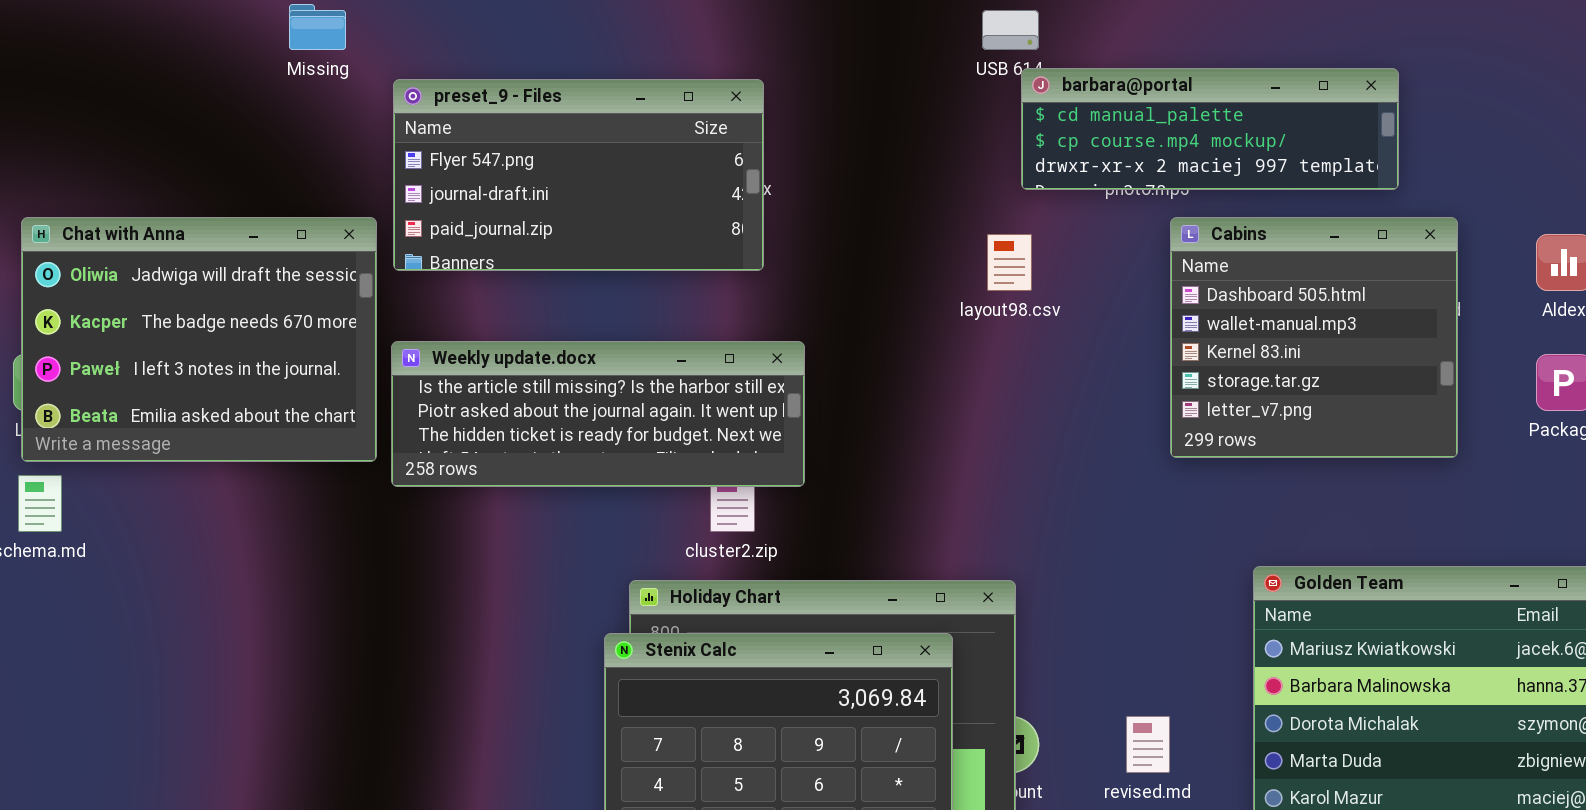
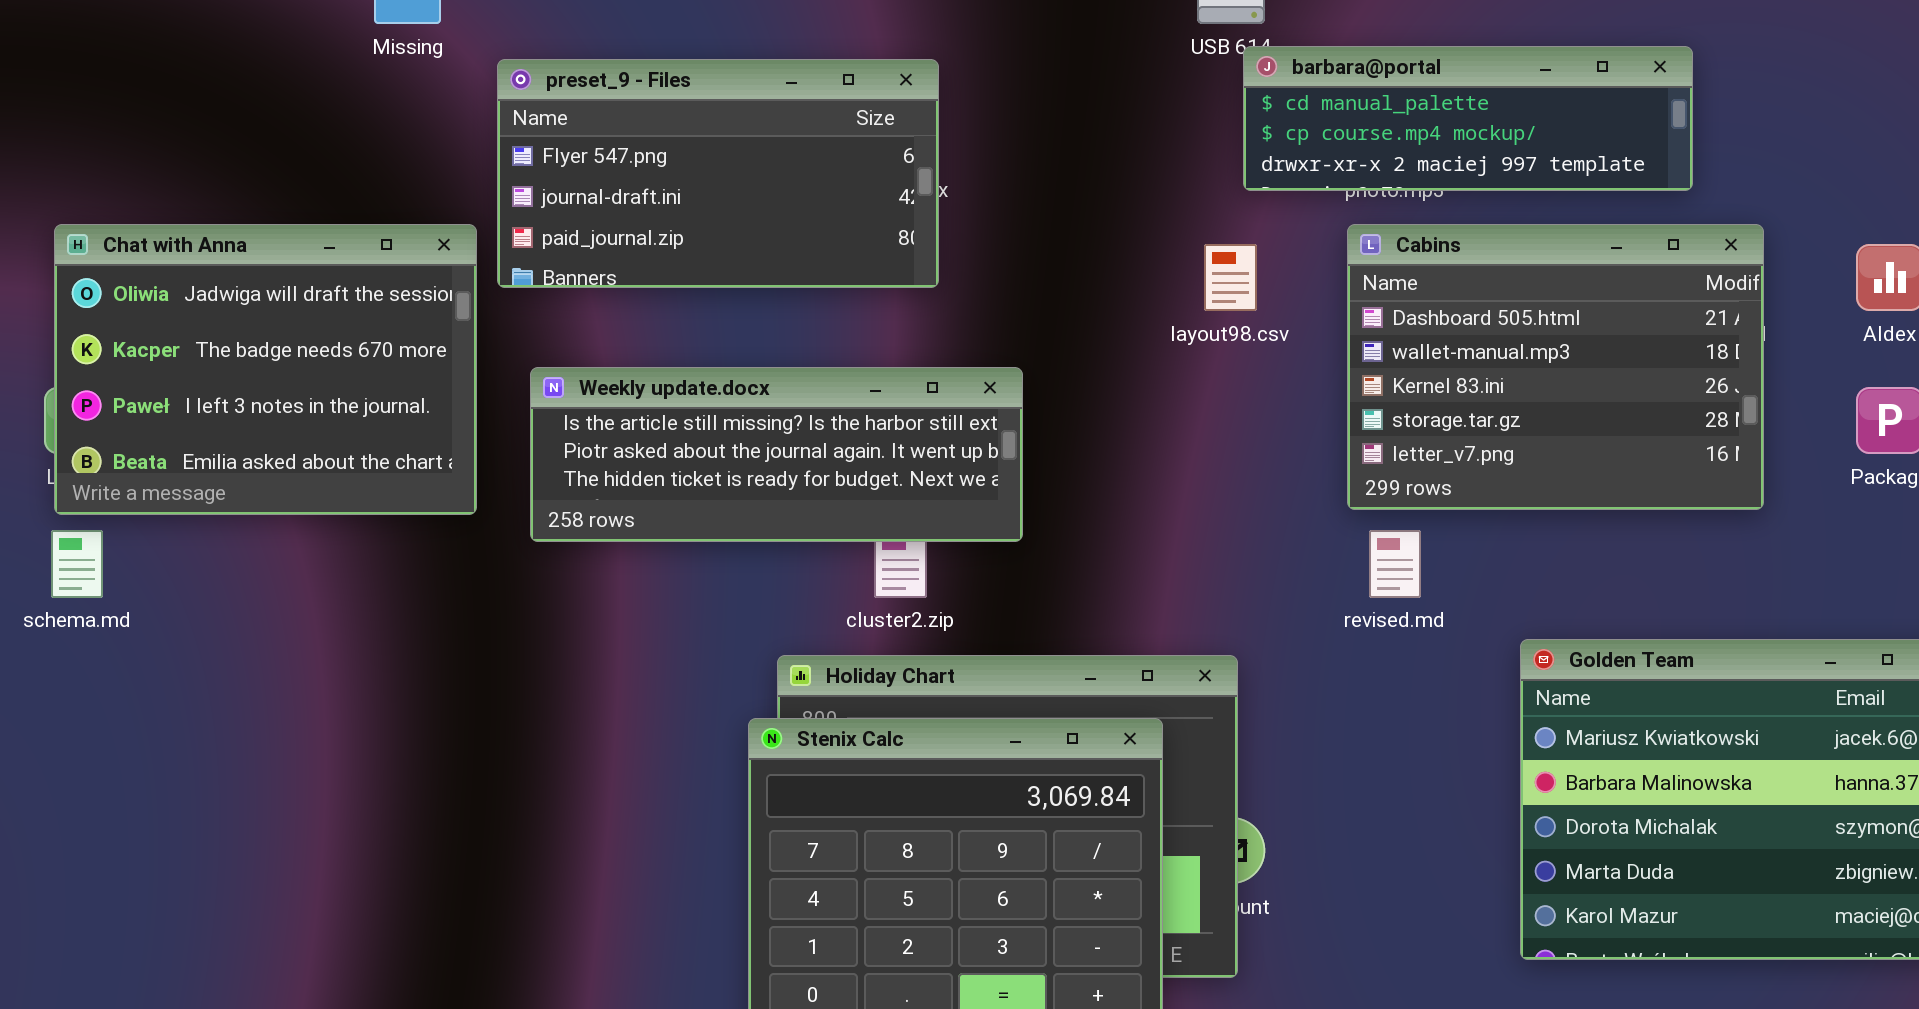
Cabins: [1170,217,1458,458] -> [1347,224,1764,510], resized
Weekly update.docx: [391,341,805,487] -> [530,367,1023,542], moved
revised.md: [1126,716,1170,773] -> [1369,530,1421,598], moved

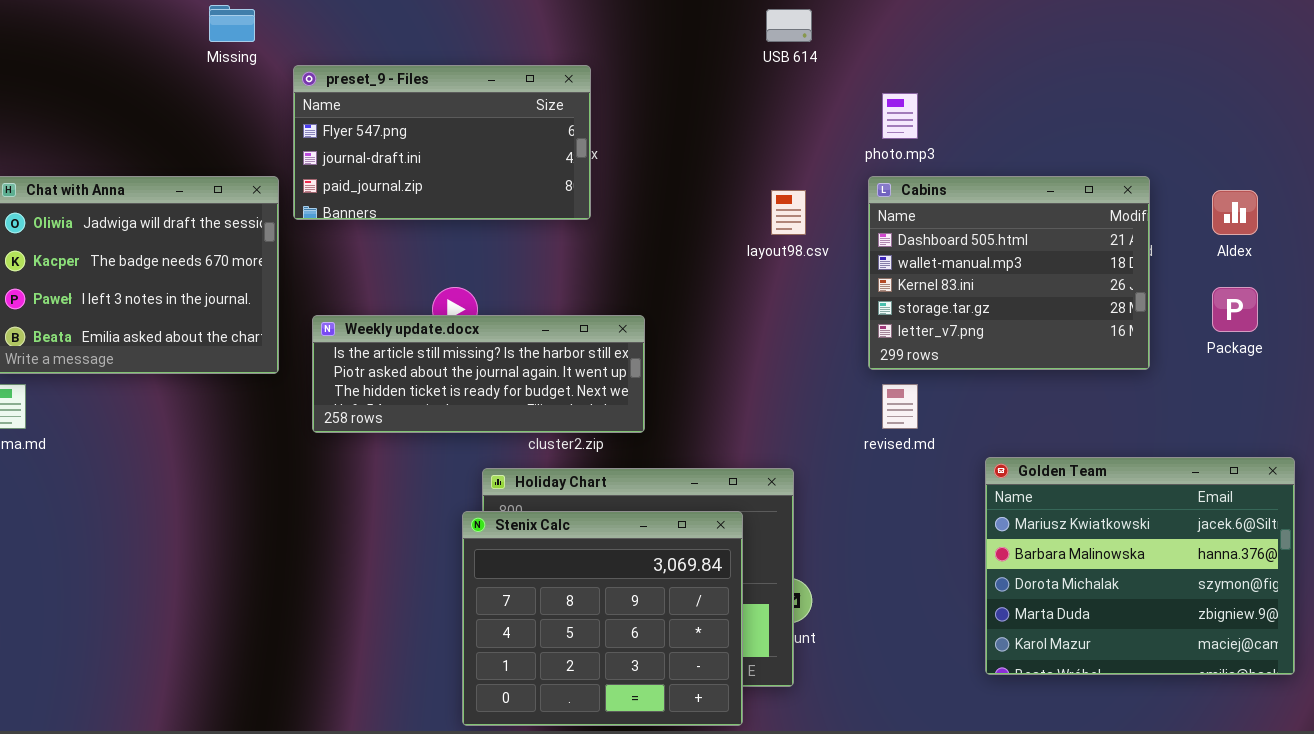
barbara@portal: [1243,46,1693,191] -> none, closed
Weekly update.docx: [530,367,1023,542] -> [312,315,645,433], moved

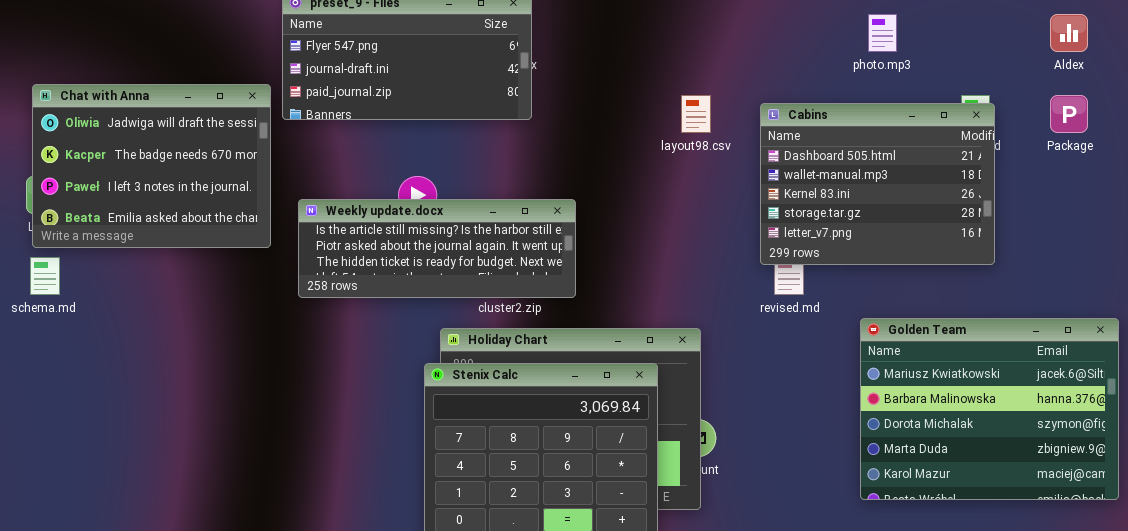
photo.mp3: [882,93,918,139] -> [868,14,897,52], moved
Cabins: [868,176,1150,370] -> [760,103,995,265], moved
Aldex: [1212,190,1258,235] -> [1050,14,1088,52], moved
Package: [1212,287,1258,332] -> [1050,95,1088,133], moved

